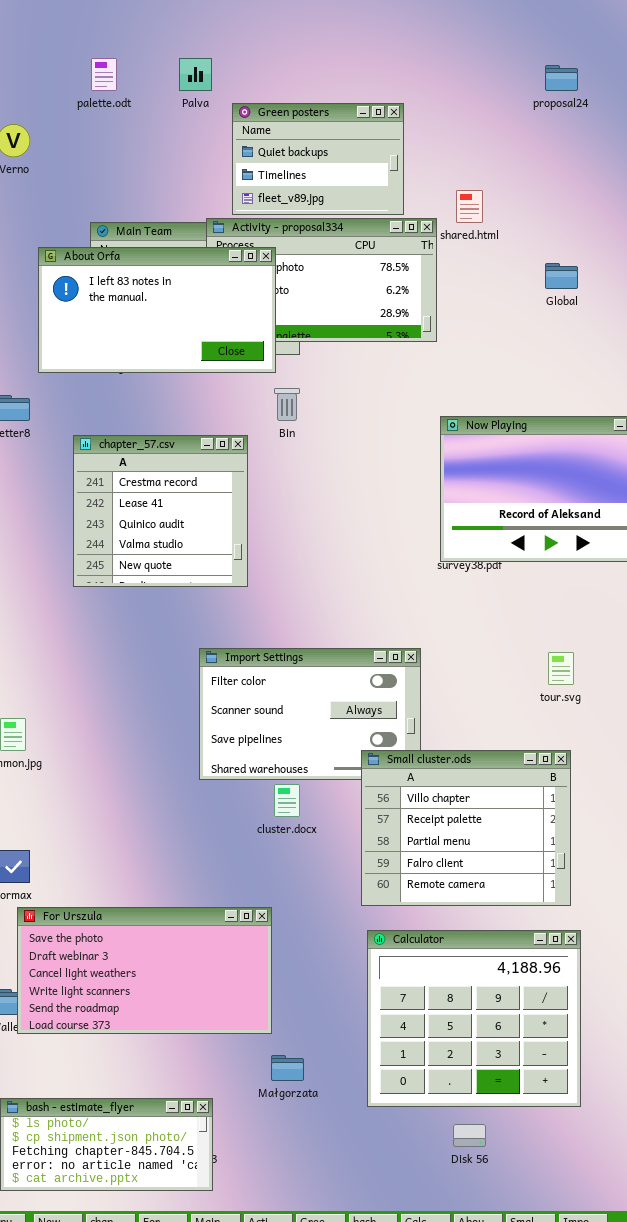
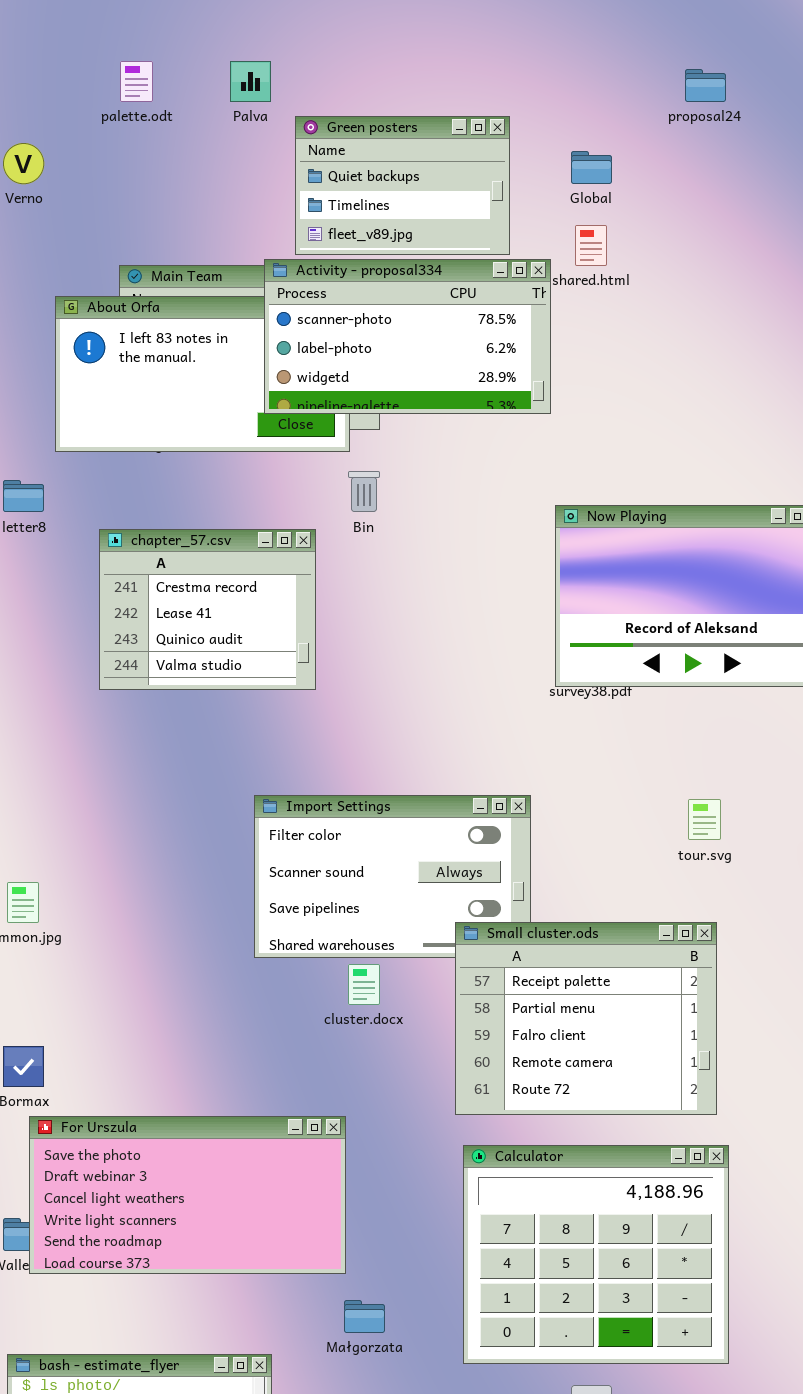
Activity - proposal334: [206,218,437,342] -> [264,259,551,414], raised
Global: [545,263,578,289] -> [571,151,612,184], moved
chapter_57.csv: [73,435,248,587] -> [99,529,316,690], resized
Small cluster.ods: [361,750,571,906] -> [455,922,717,1115], scrolled down 1 row

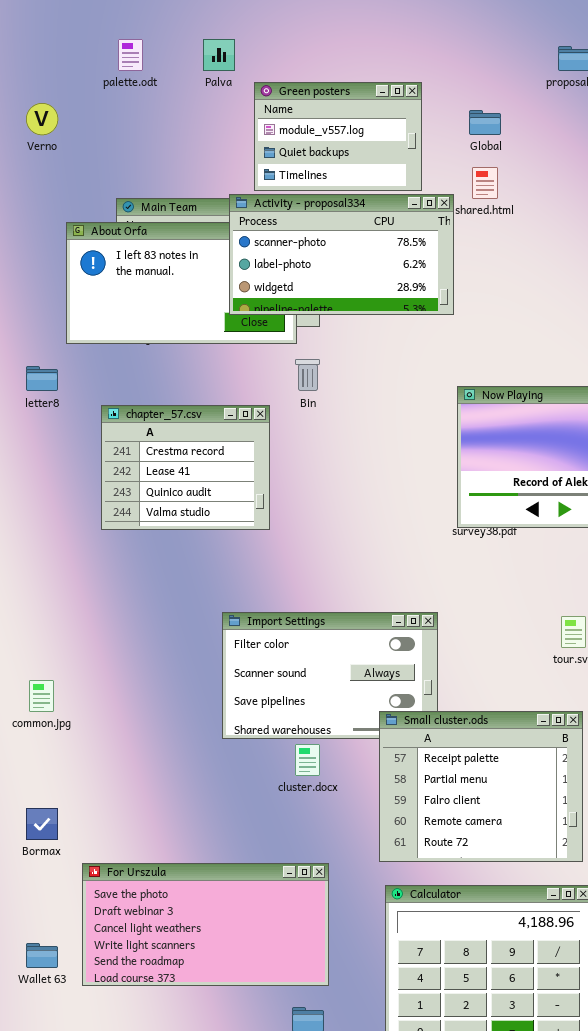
Green posters: [295,116,510,255] -> [254,82,422,191], scrolled up 1 row
For Urszula: [29,1116,346,1274] -> [82,863,329,986], moved

